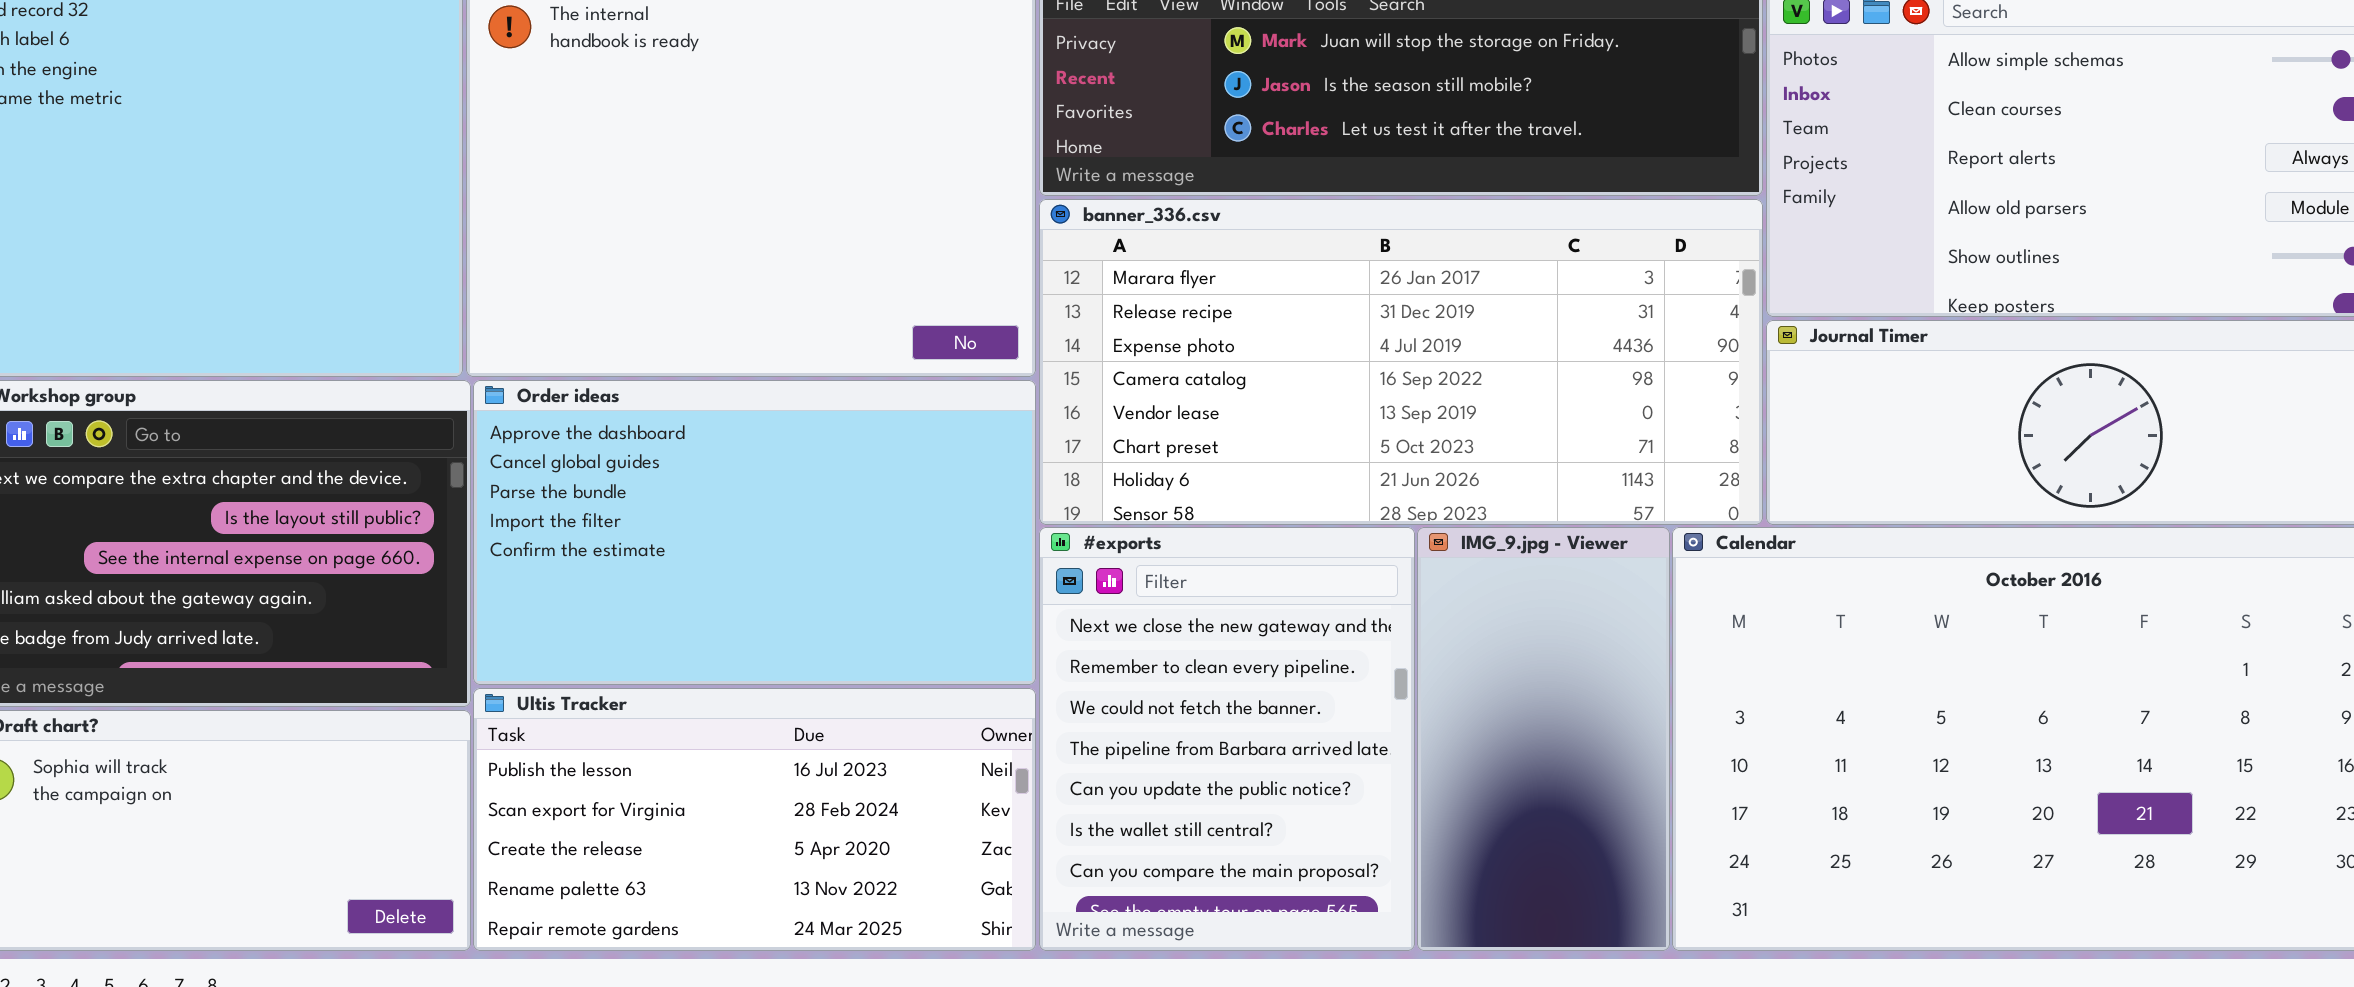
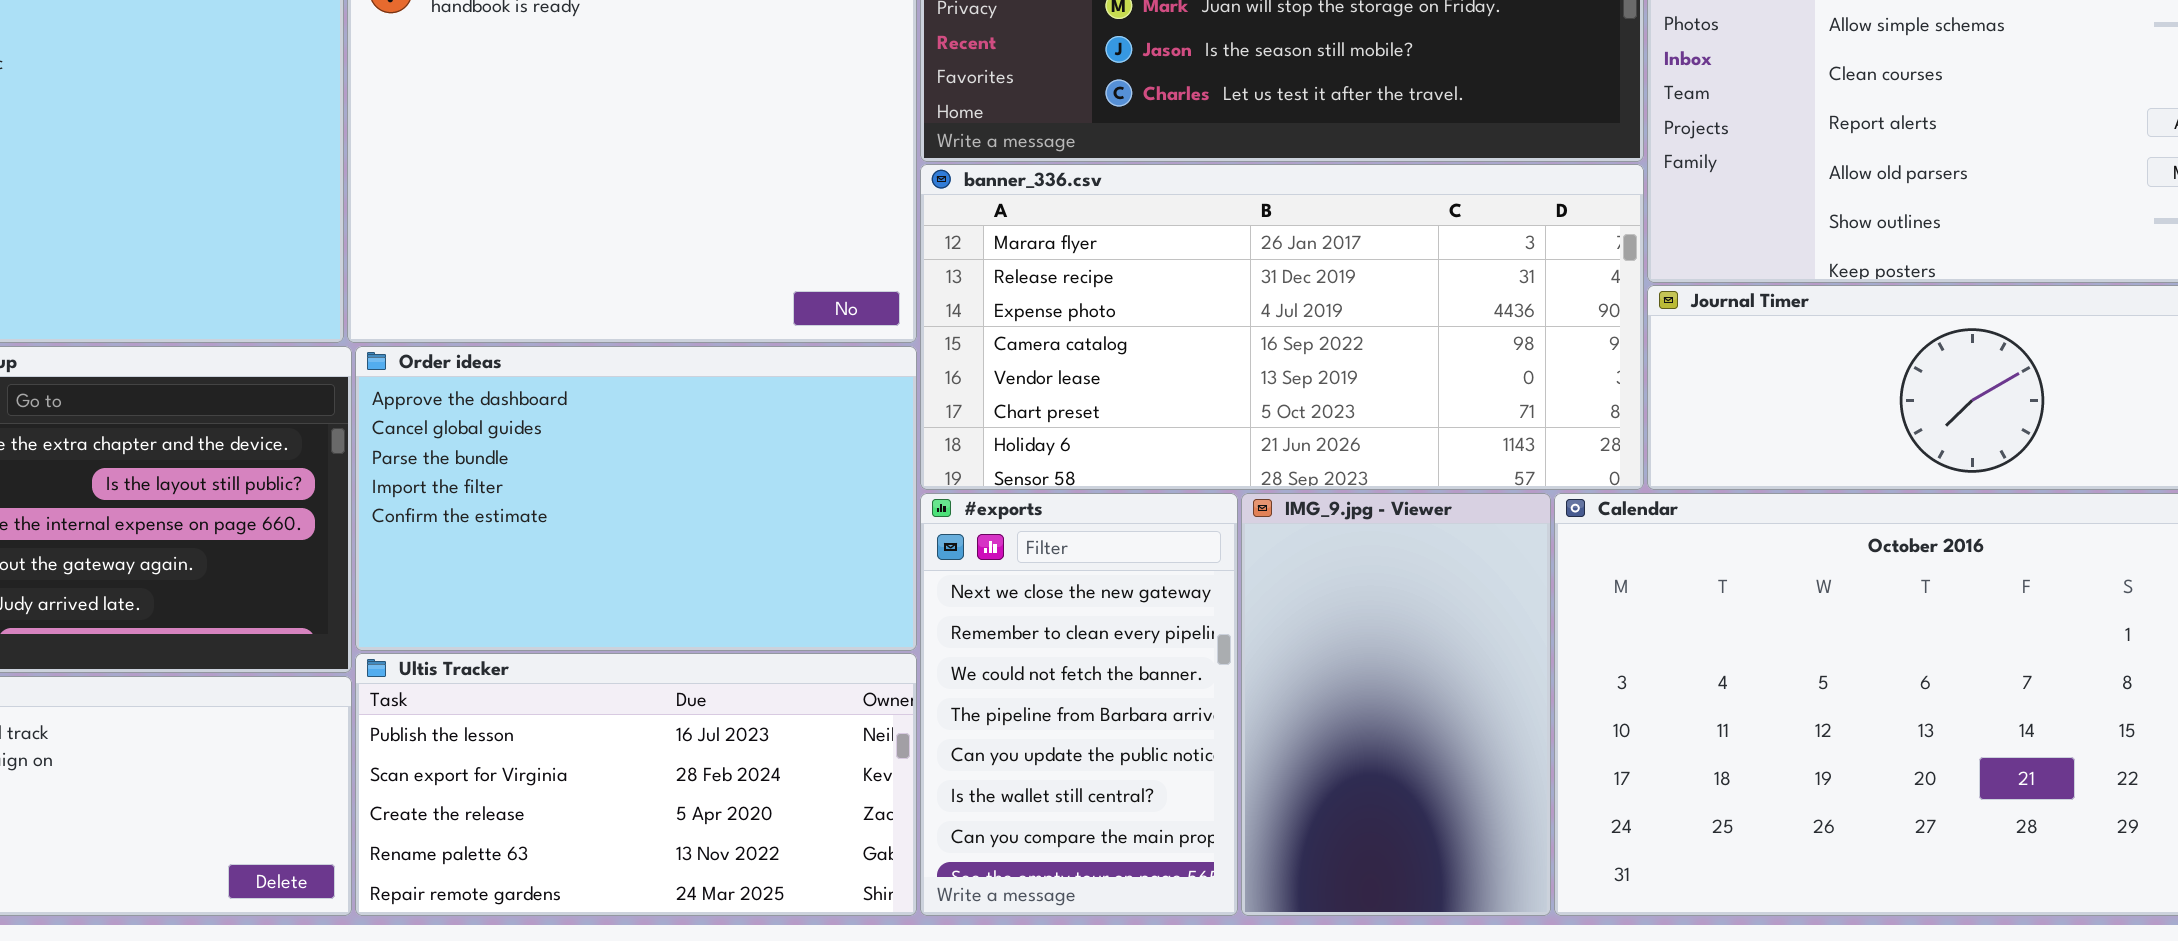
#exports: [1039,527,1415,951] -> [920,493,1238,916], resized
IMG_9.jpg - Viewer: [1417,527,1670,951] -> [1241,493,1551,916], resized

